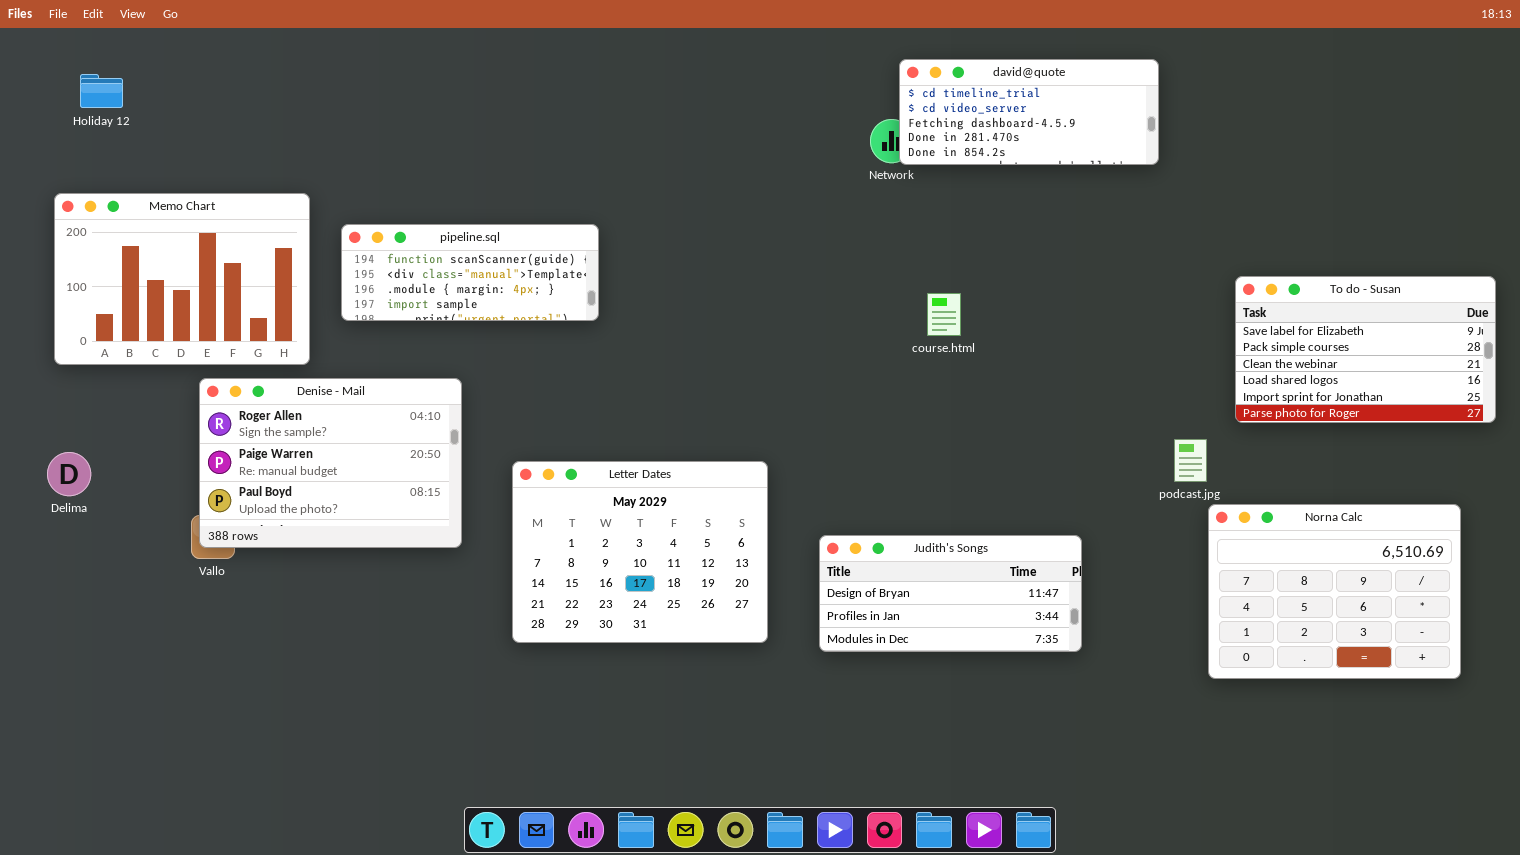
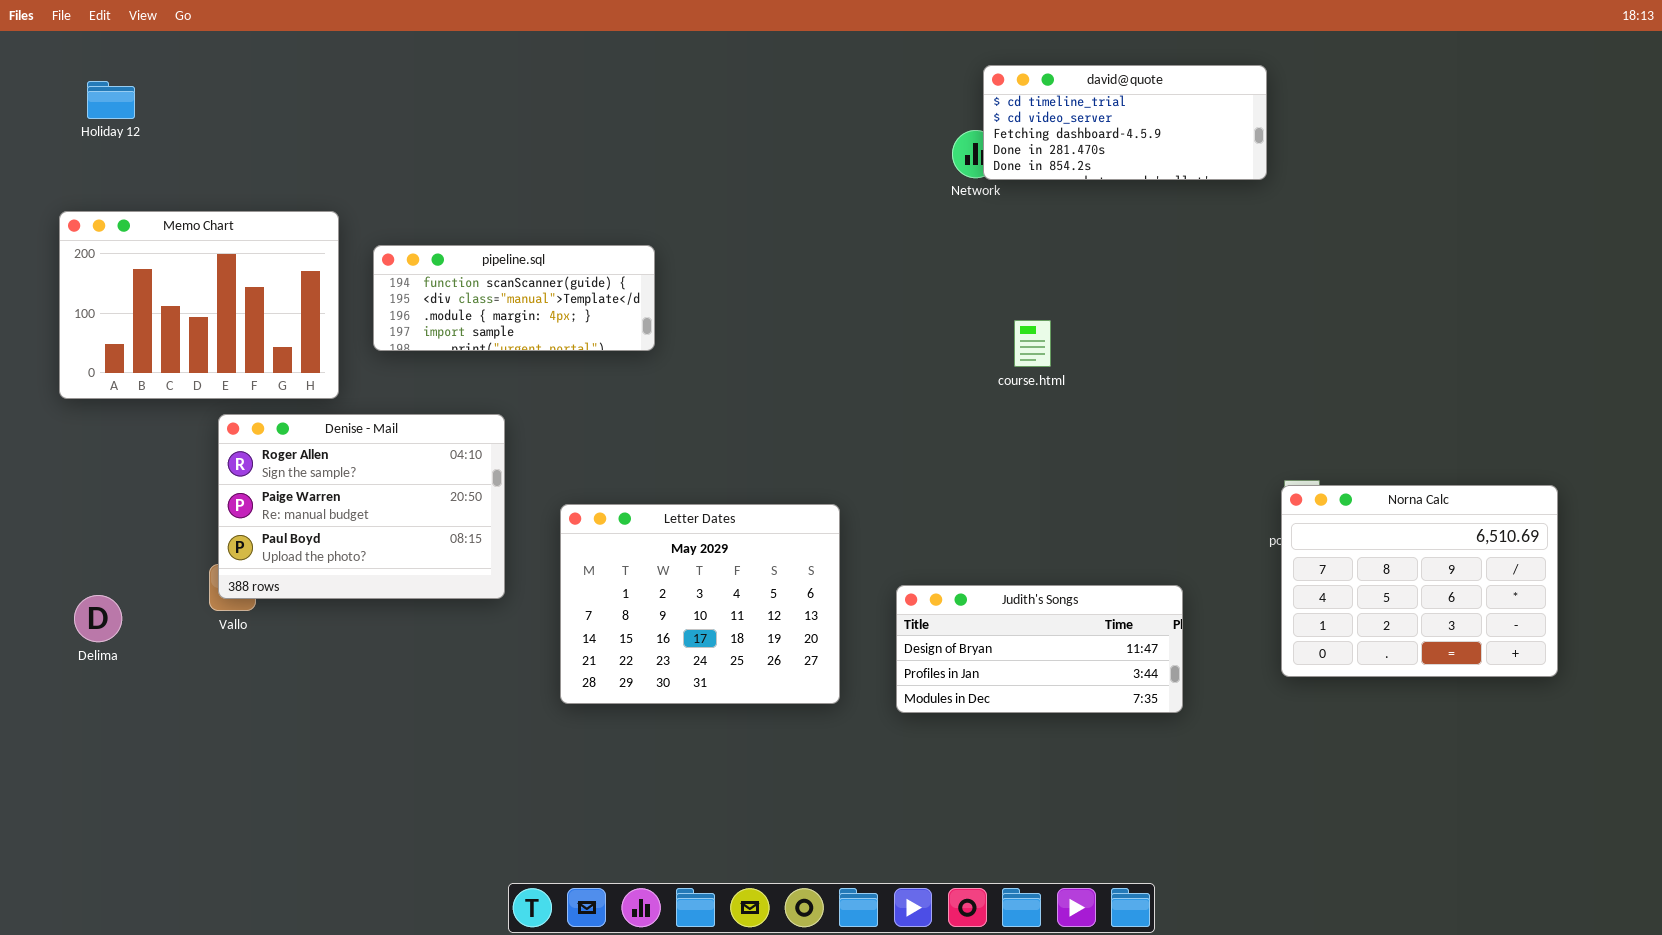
To do - Susan: [1235,276,1496,423] -> none, closed
Delima: [47,452,91,496] -> [74,595,122,642], moved
Norna Calc: [1208,504,1461,679] -> [1281,485,1558,677], moved

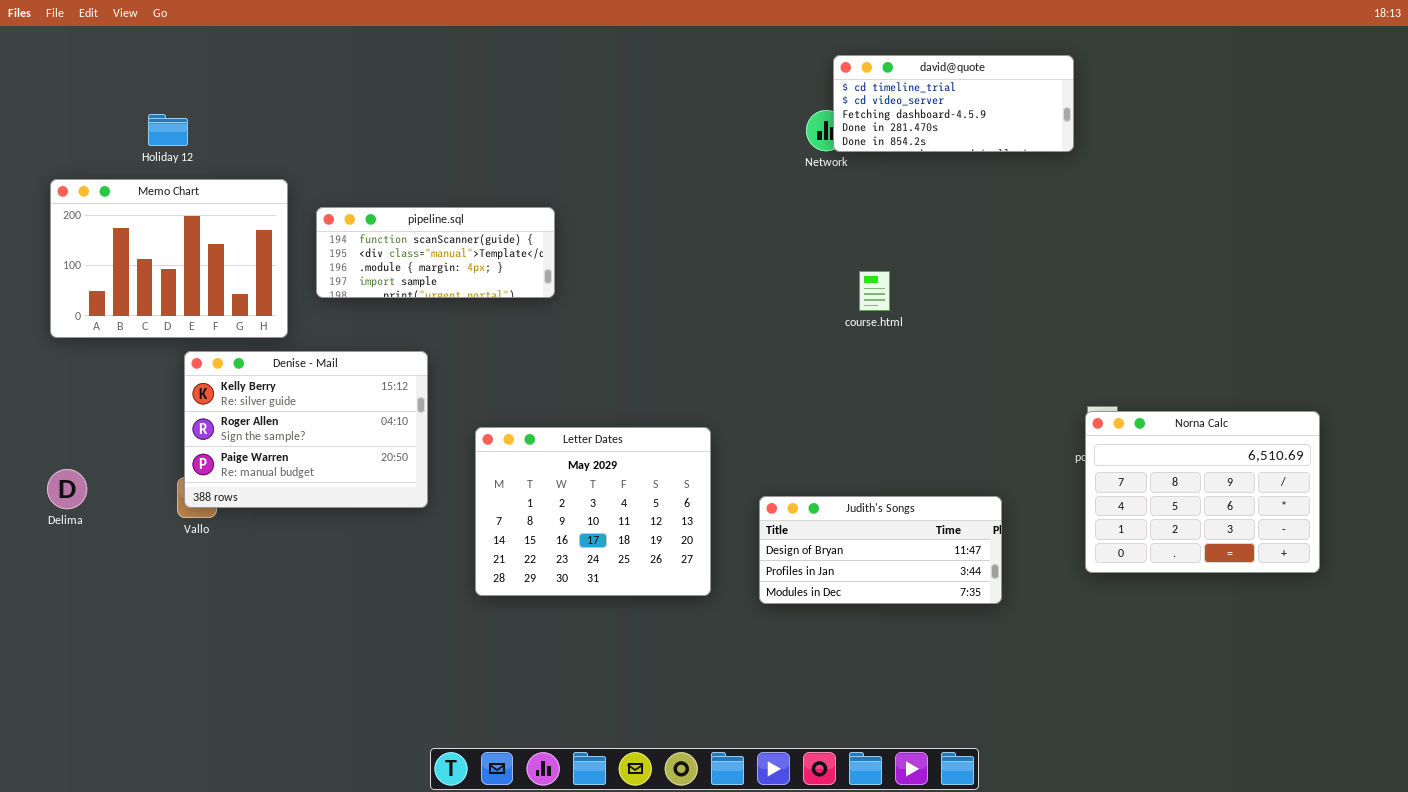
Holiday 12: [87,81,135,119] -> [148,114,188,146], moved
Denise - Mail: [218,414,505,599] -> [184,351,428,508], scrolled up 1 row
Delima: [74,595,122,642] -> [47,469,87,509], moved

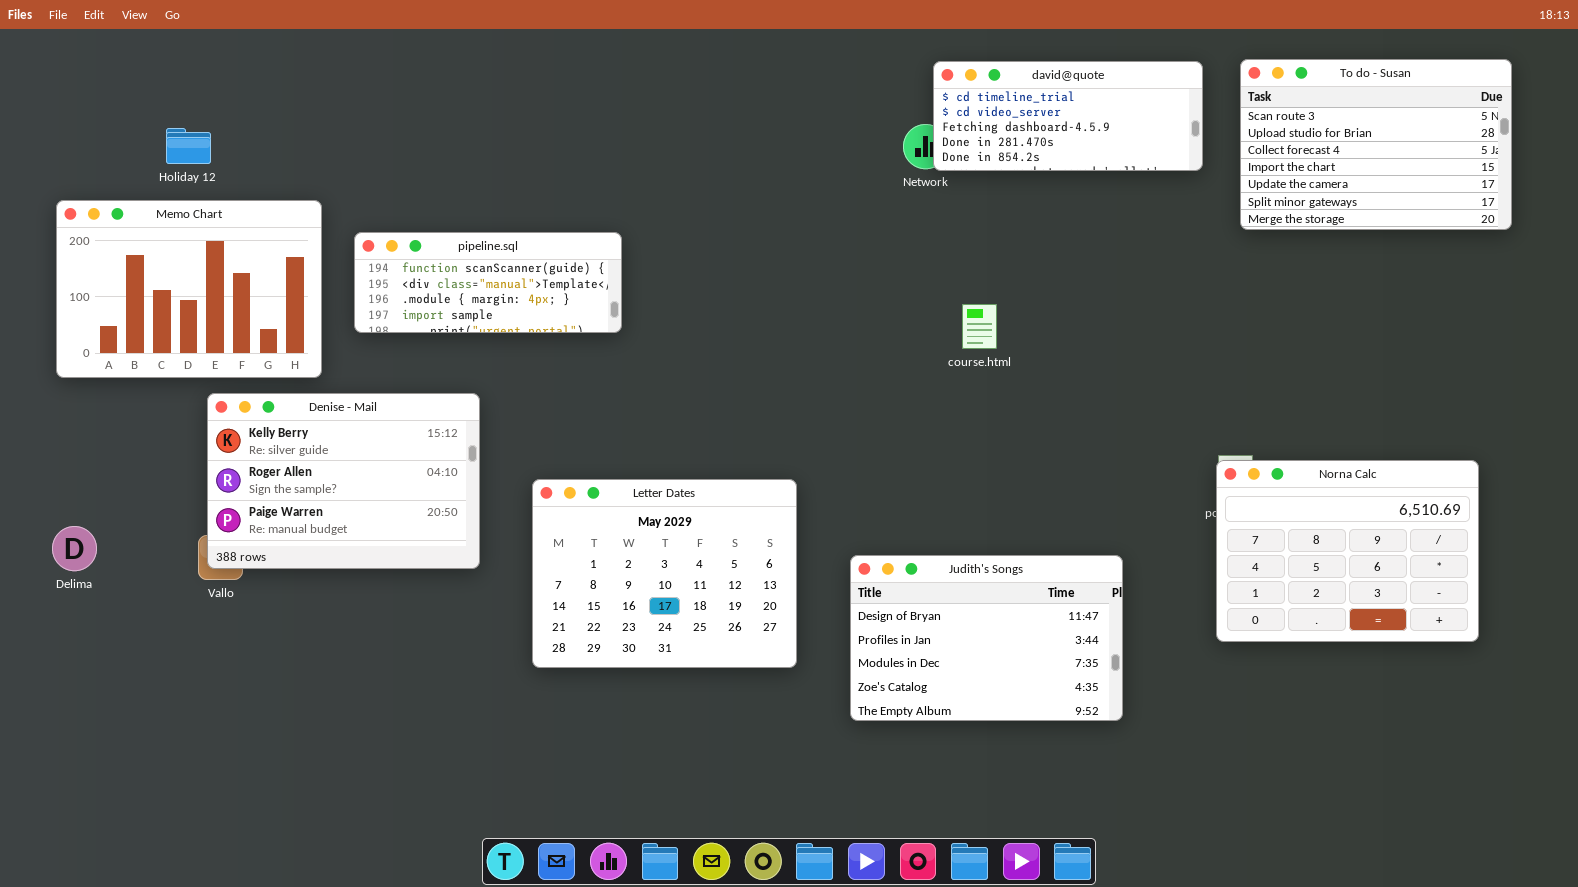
To do - Susan: none -> [1240,59,1512,230], opened
Judith's Songs: [759,496,1002,604] -> [850,555,1123,721], resized

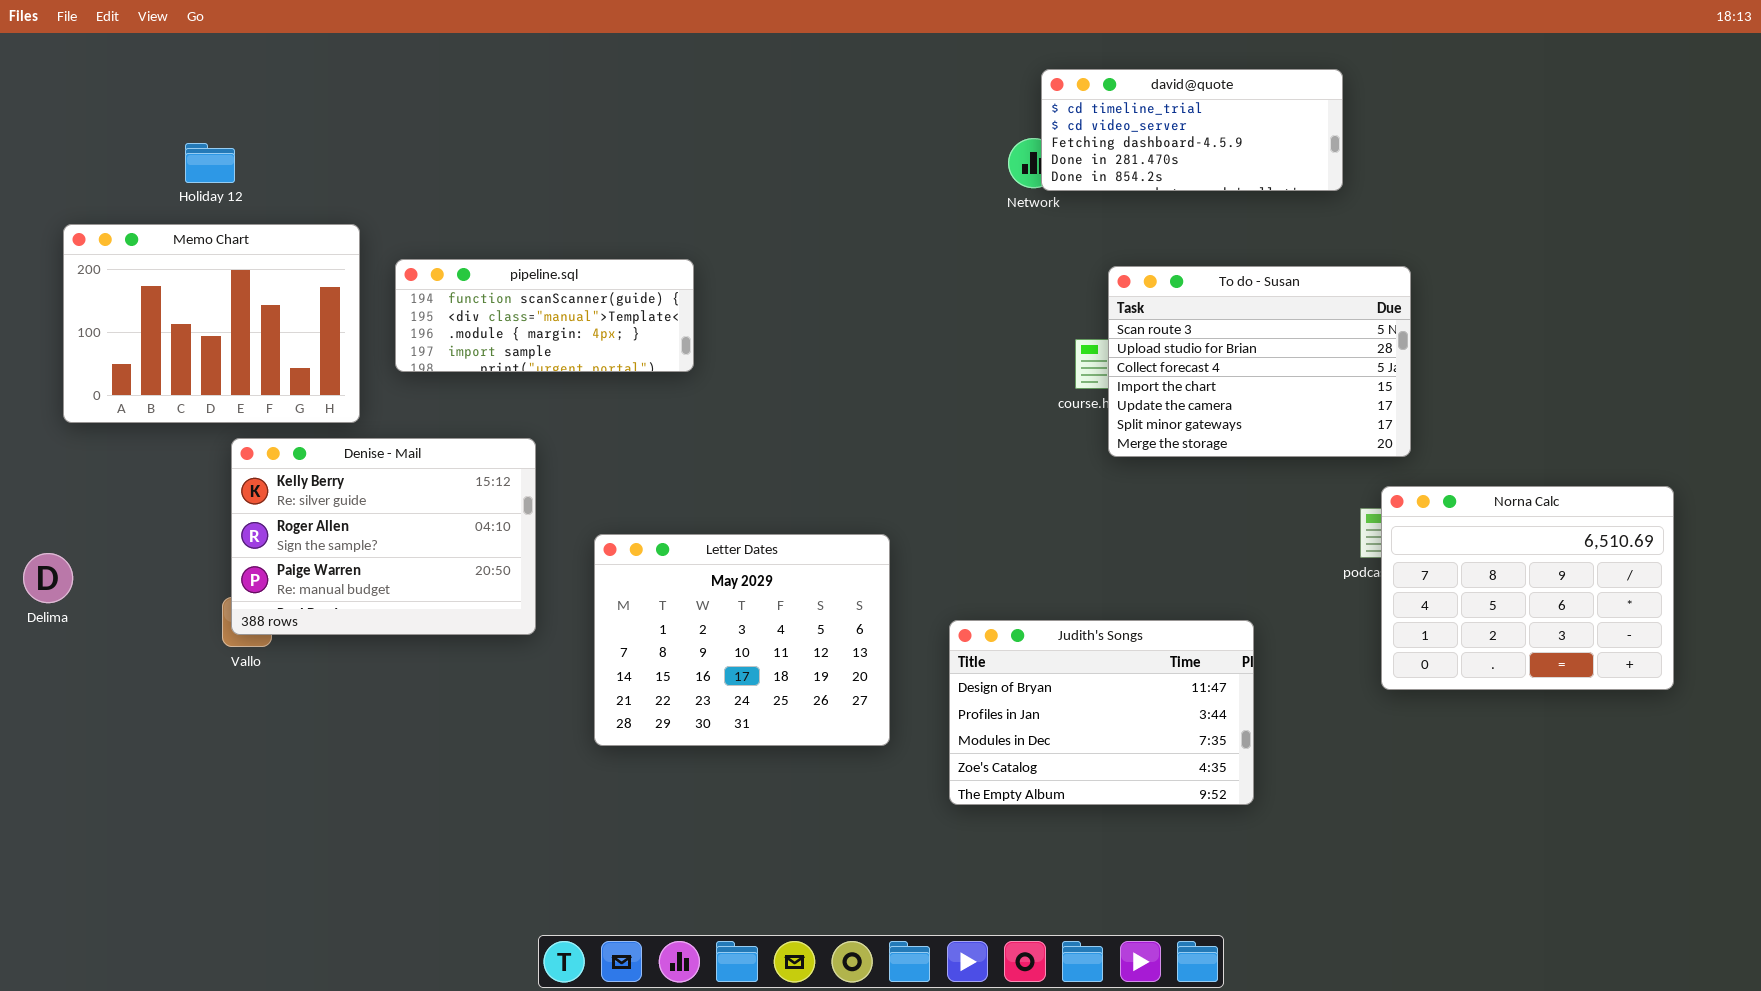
To do - Susan: [1240,59,1512,230] -> [1108,266,1411,457], moved
Norna Calc: [1216,460,1479,642] -> [1381,486,1674,690], moved
Delima: [52,526,97,571] -> [23,553,73,603], moved

